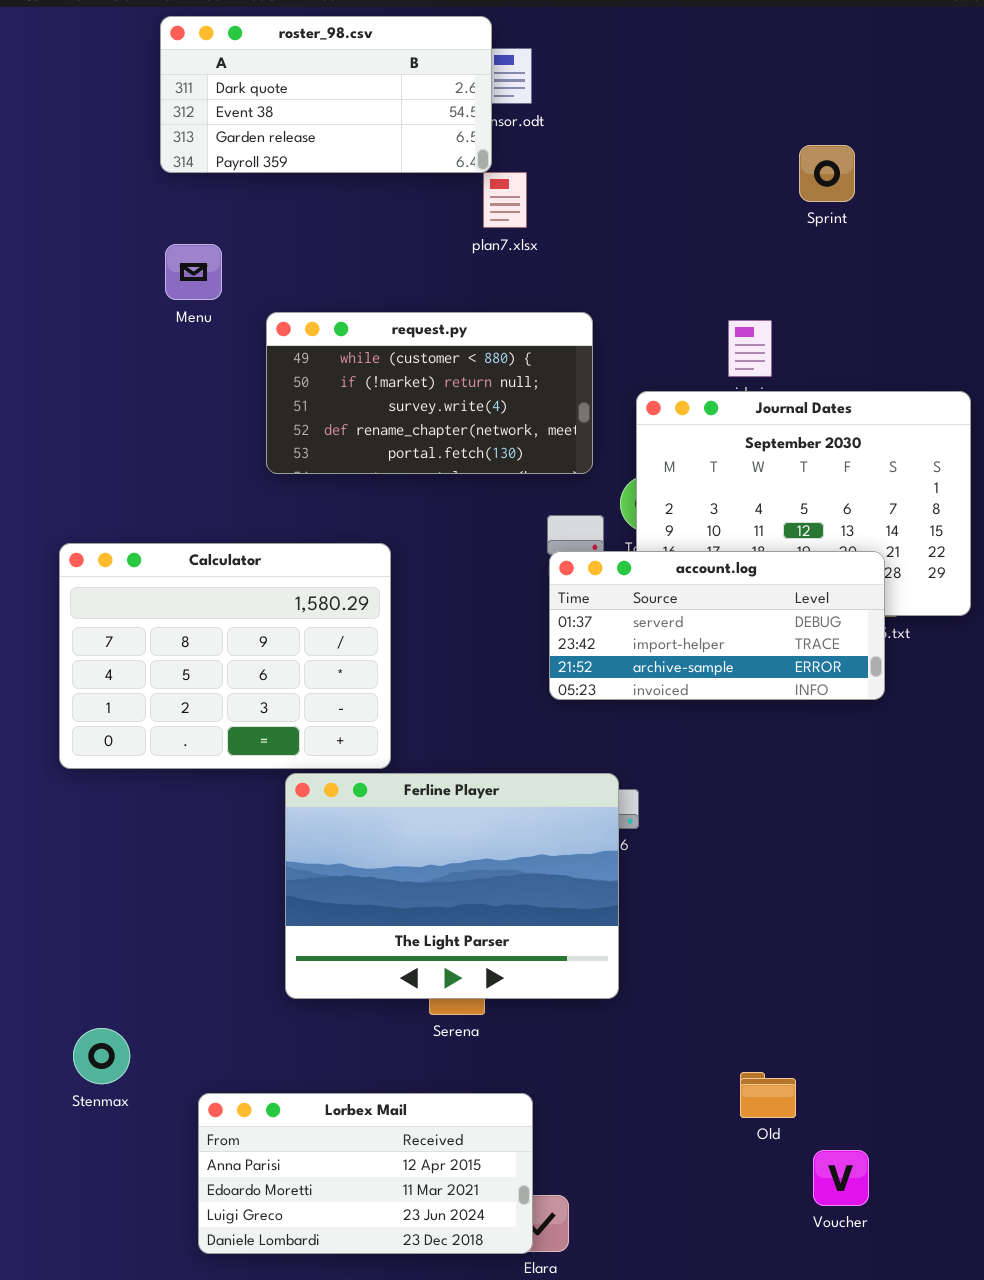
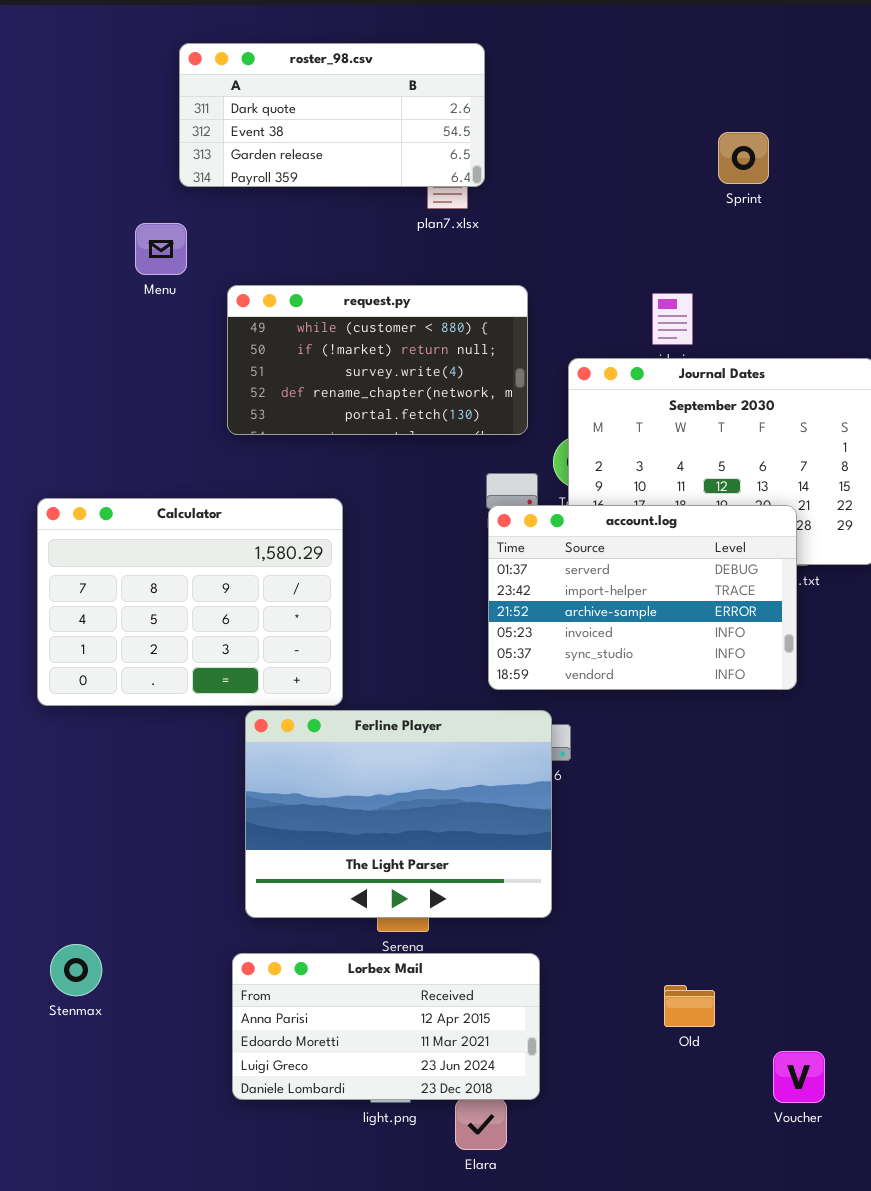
roster_98.csv: [160,16,492,173] -> [179,43,485,187], moved
account.log: [549,551,885,700] -> [488,505,797,690], resized
Lorbex Mail: [198,1093,533,1254] -> [232,953,540,1100], moved
Voucher: [813,1150,869,1206] -> [773,1051,825,1103], moved

